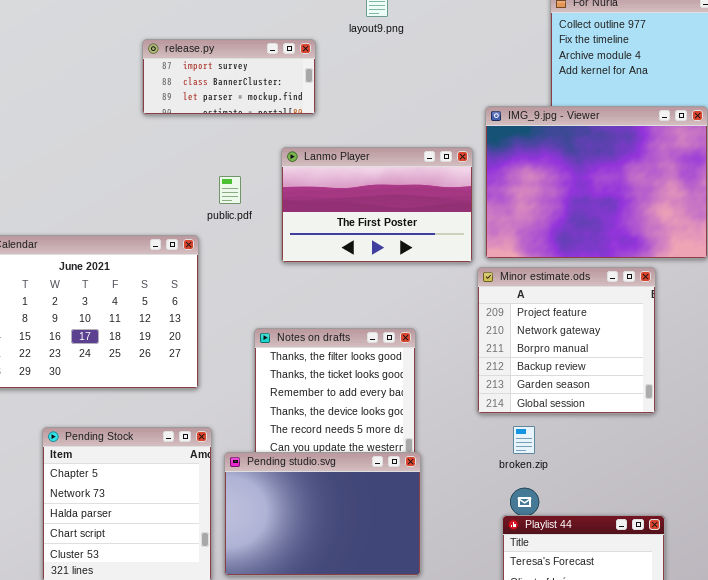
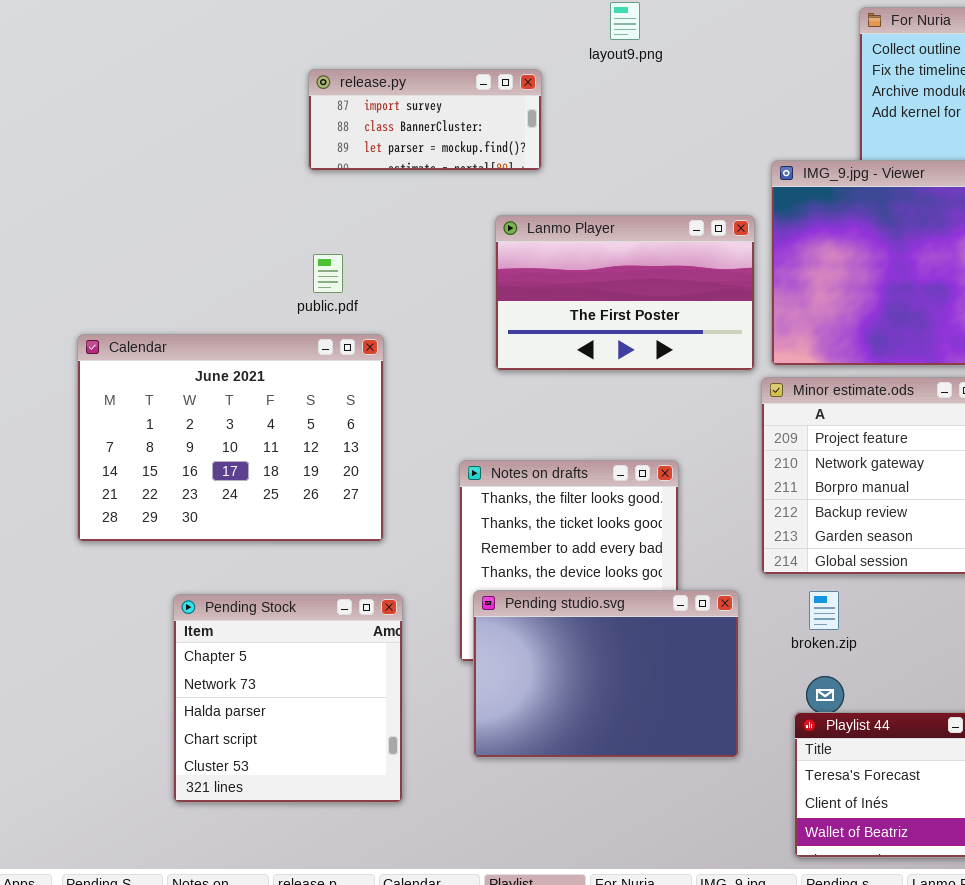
public.pdf: [219,176,241,204] -> [313,254,343,293], moved
Pending studio.svg: [224,452,421,576] -> [473,590,739,758], moved

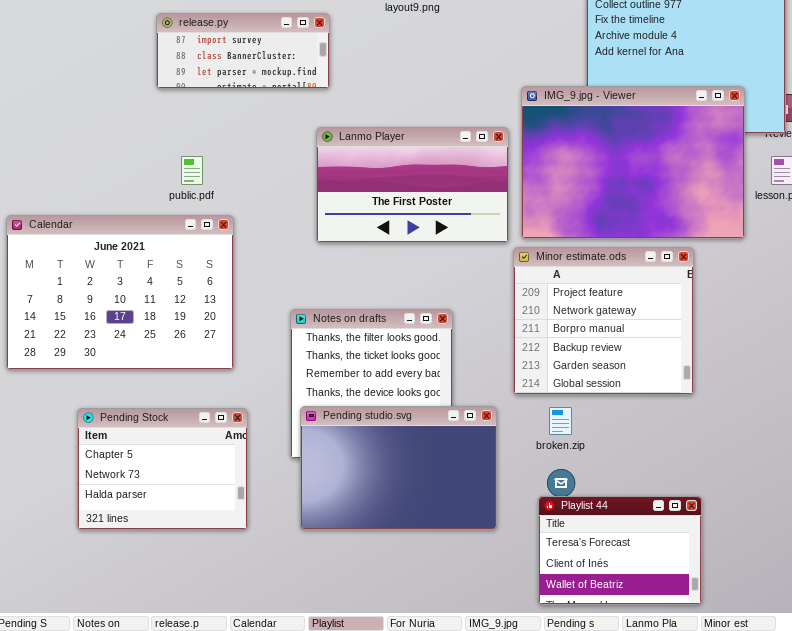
release.py: [308,69,542,171] -> [156,13,330,89], moved
Pending Stock: [173,594,403,803] -> [77,408,248,530], resized

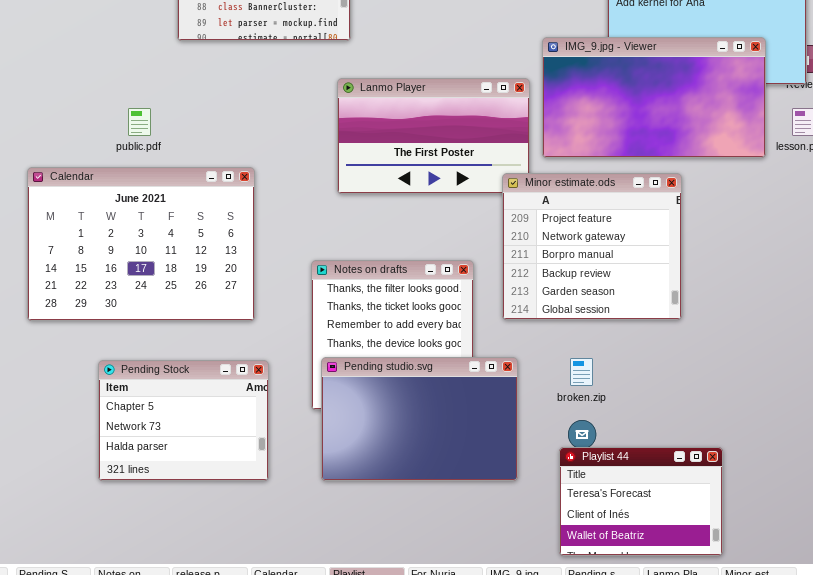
IMG_9.jpg - Viewer: [521,86,745,239] -> [542,37,766,158], resized
public.pdf: [181,156,203,185] -> [128,108,151,136], moved
Minor estimate.ods: [513,247,694,395] -> [502,173,682,320], moved

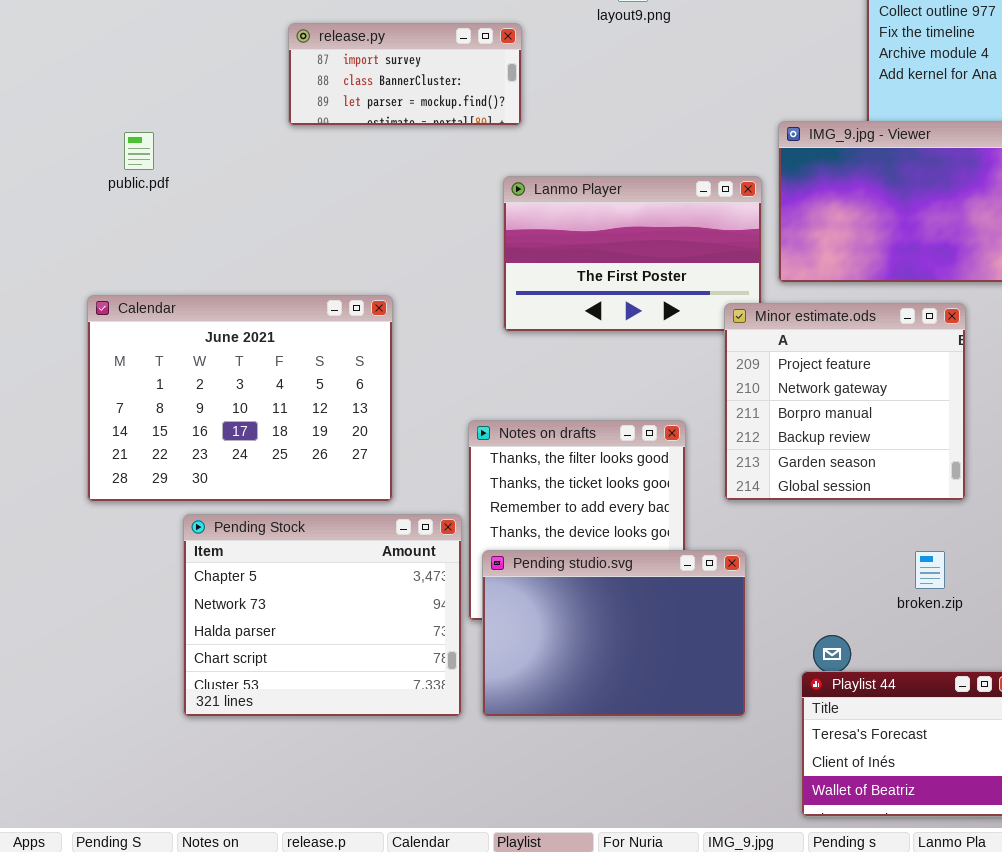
public.pdf: [128,108,151,136] -> [124,132,154,170], moved
broken.zip: [570,358,593,386] -> [915,551,945,589], moved
Pending Stock: [98,360,269,481] -> [183,514,462,717], resized

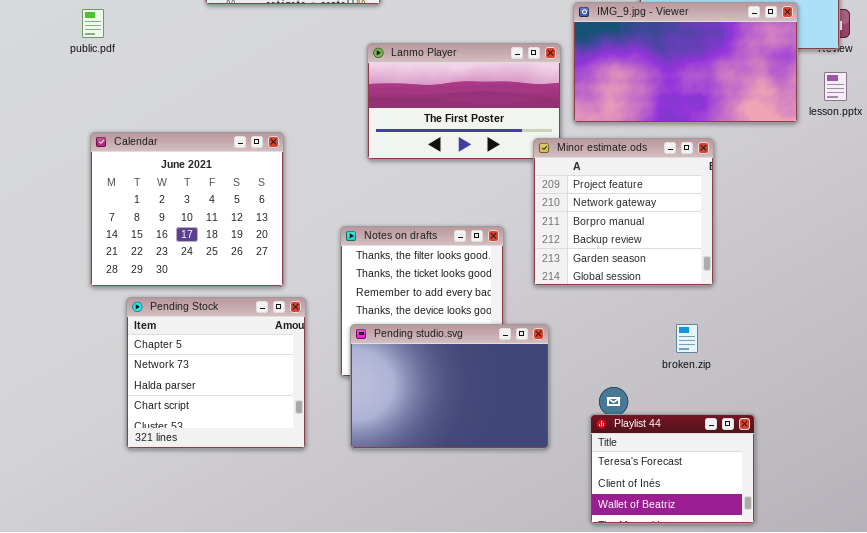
Calendar: [87,295,393,502] -> [90,132,284,287], resized
Pending Stock: [183,514,462,717] -> [126,297,306,449], resized

